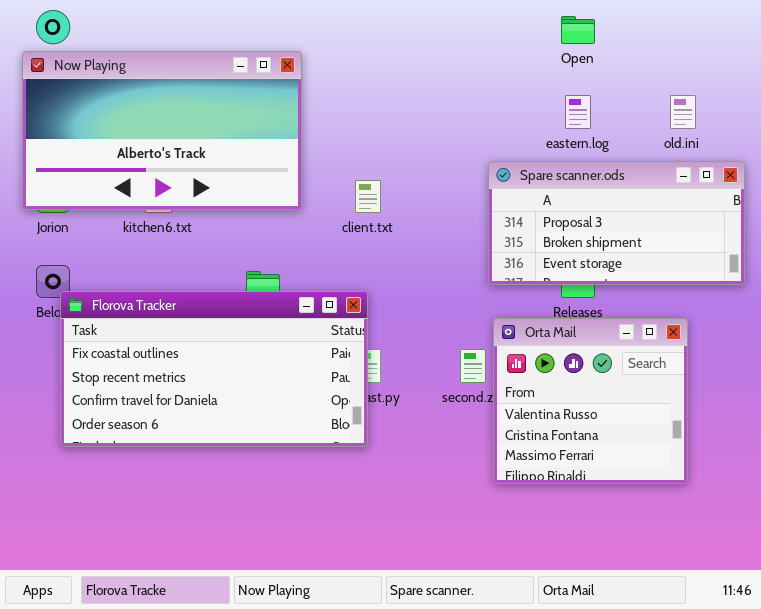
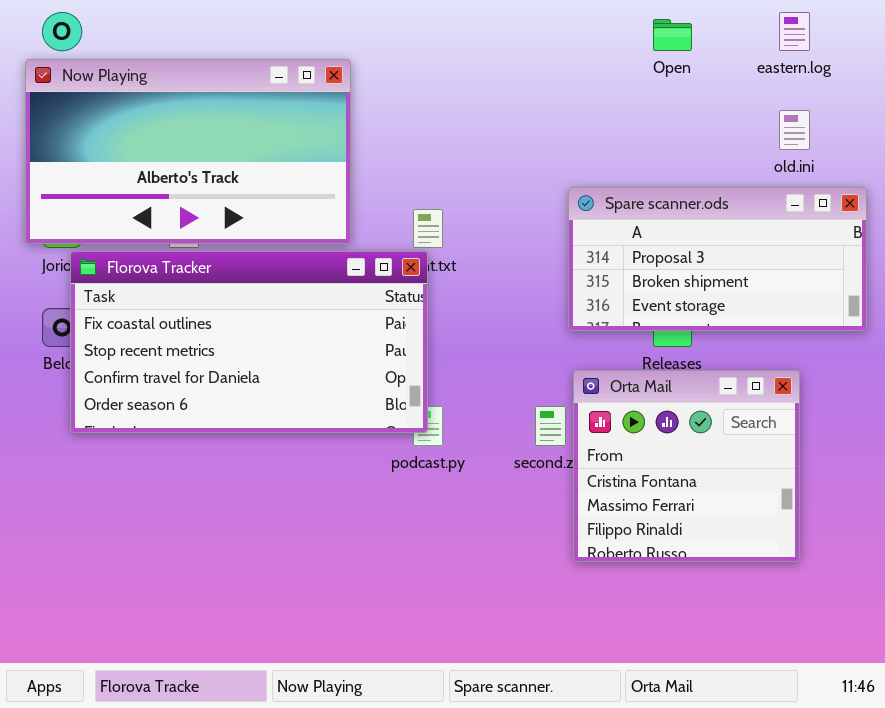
eastern.log: [565,95,591,129] -> [779,12,810,51], moved
Florova Tracker: [60,291,368,447] -> [70,251,428,433], moved
Orta Mail: [493,318,688,484] -> [573,370,800,562], scrolled down 1 row

